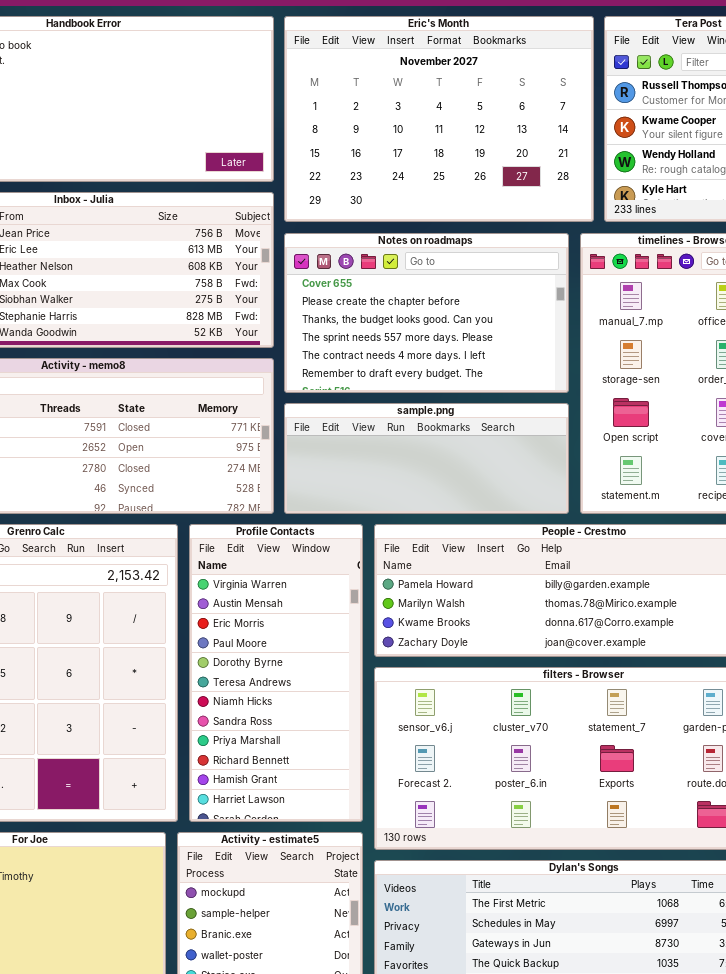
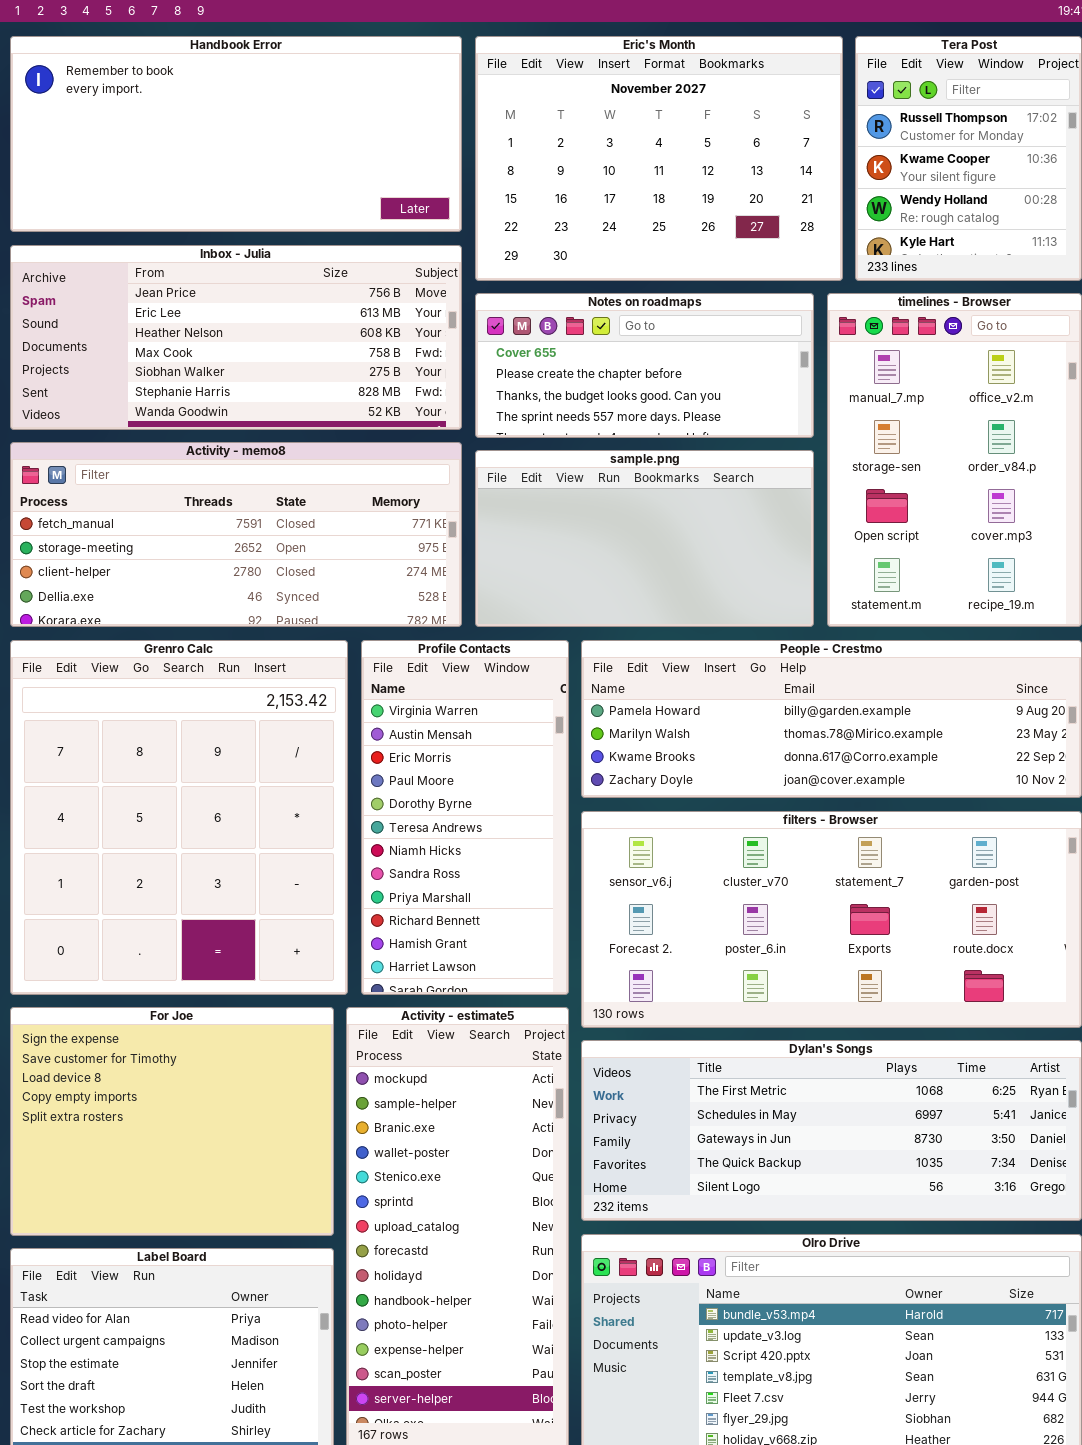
Notes on roadmaps: [284,233,569,393] -> [475,293,814,438], resized
sample.png: [284,403,569,514] -> [475,450,814,627], resized

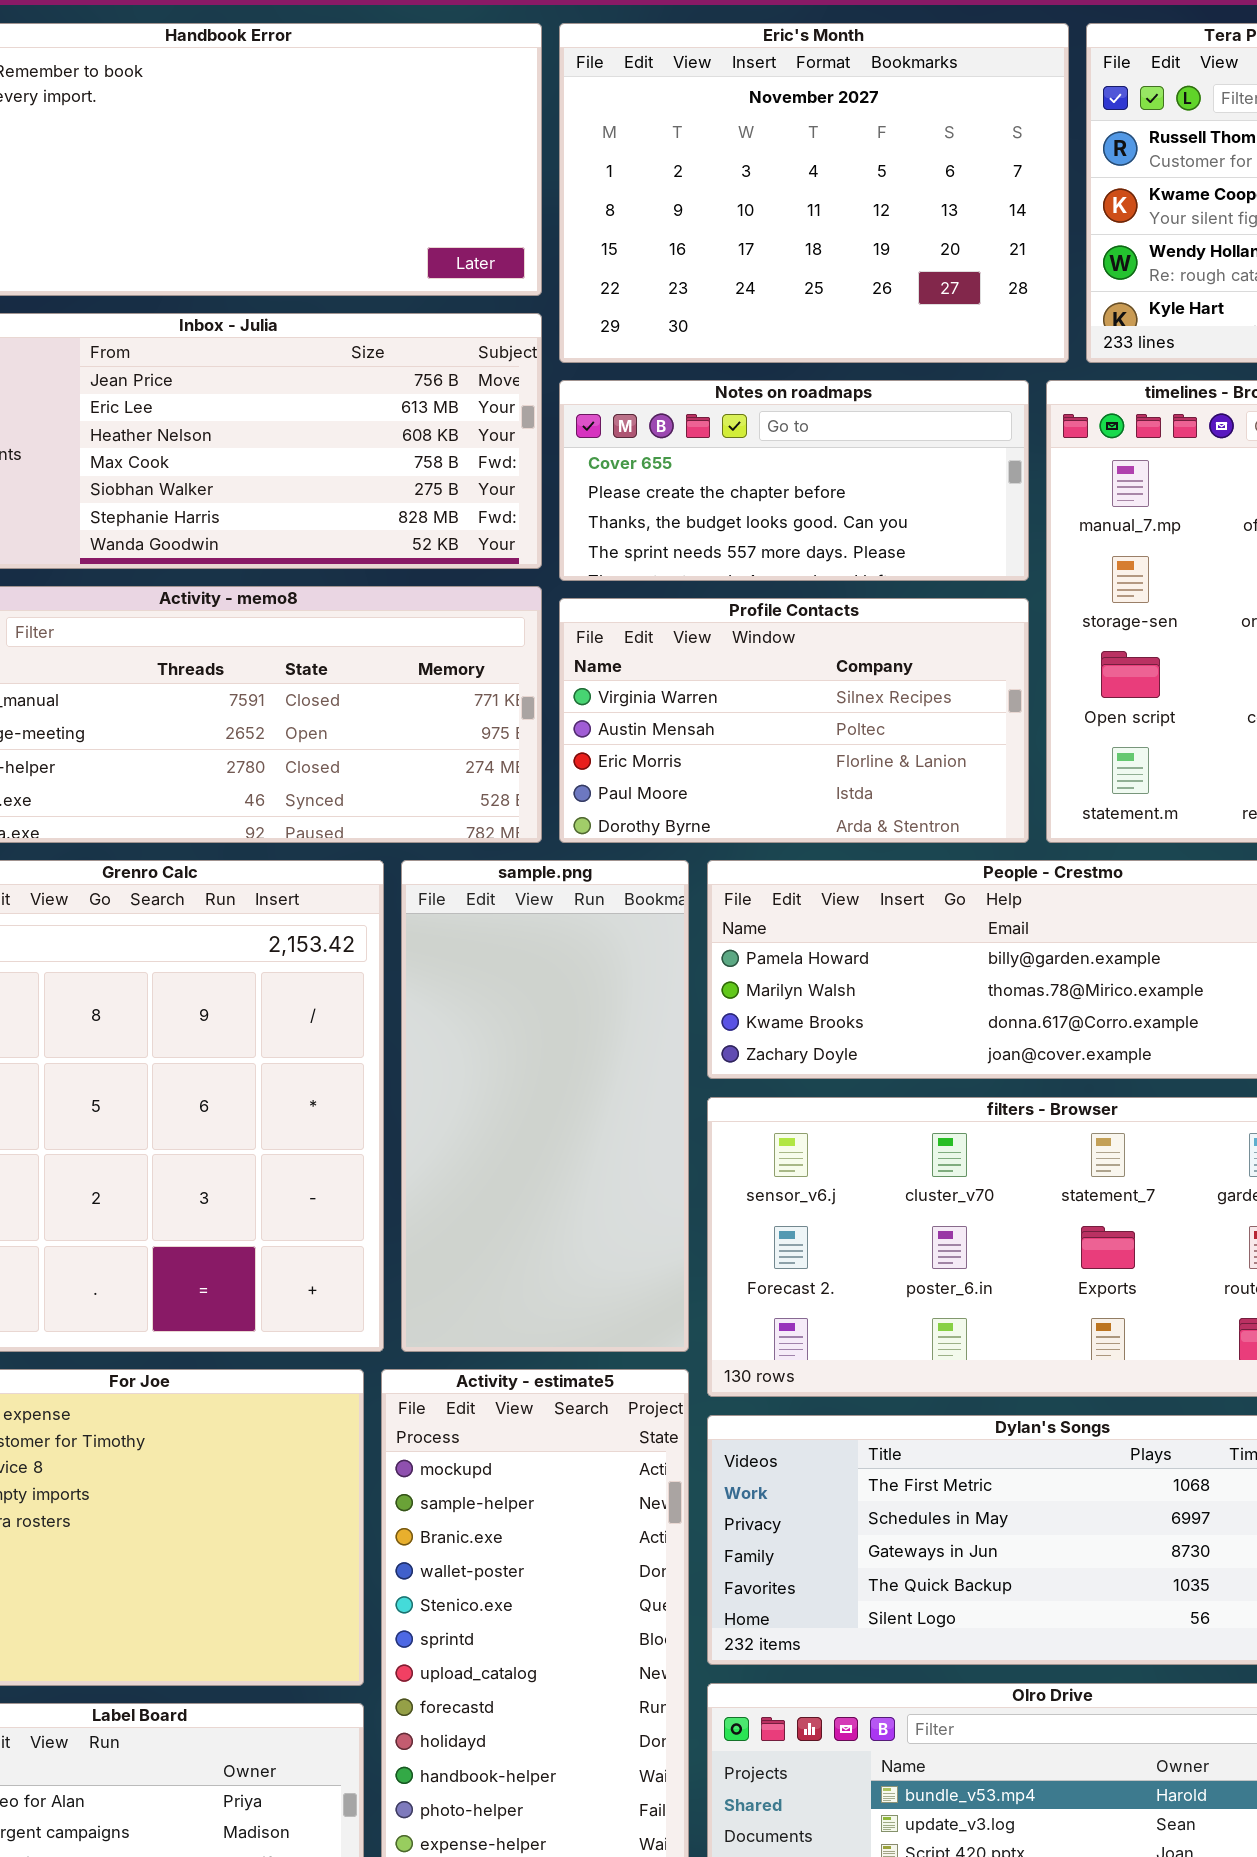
sample.png: [475,450,814,627] -> [401,860,689,1352], moved, resized
Profile Contacts: [361,640,569,995] -> [559,598,1029,843], moved, resized

